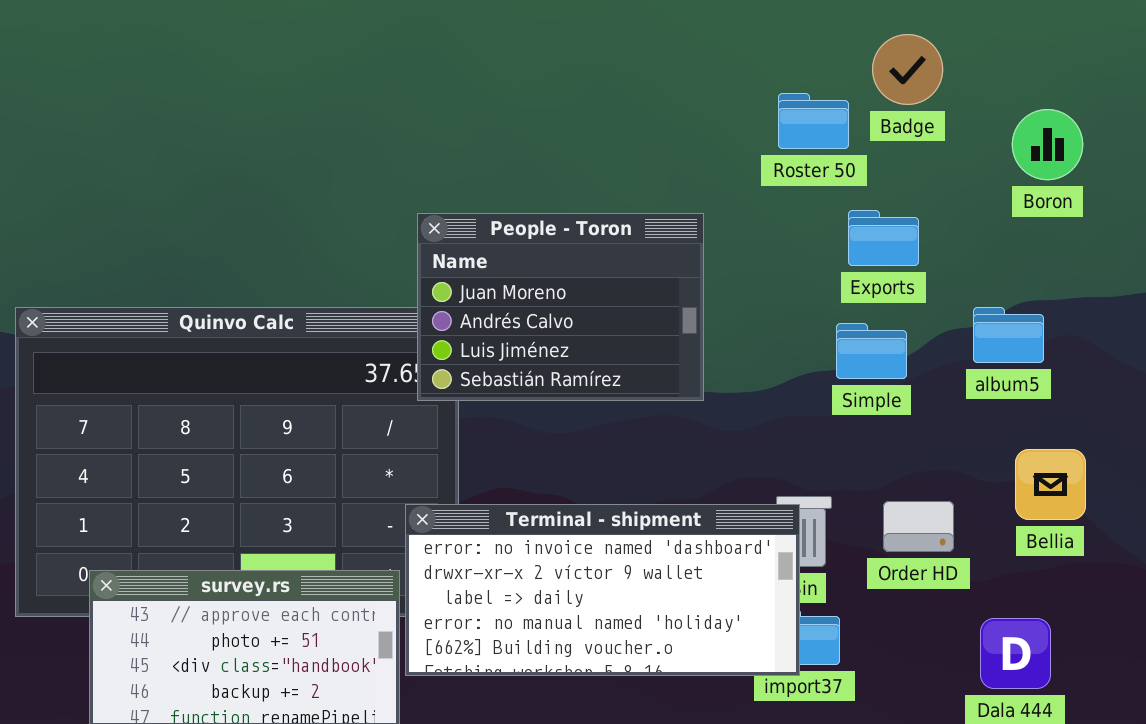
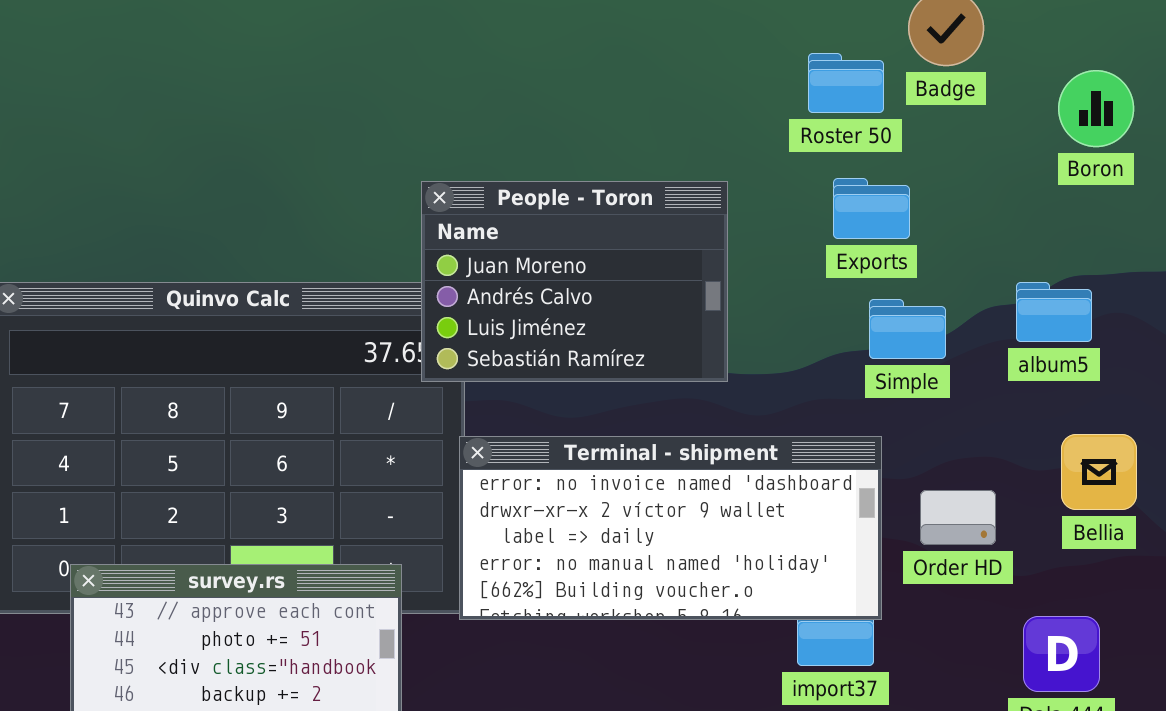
Exports: [848,210,919,266] -> [833,178,910,239], moved
Terminal - shipment: [405,504,800,676] -> [459,436,882,620], moved

